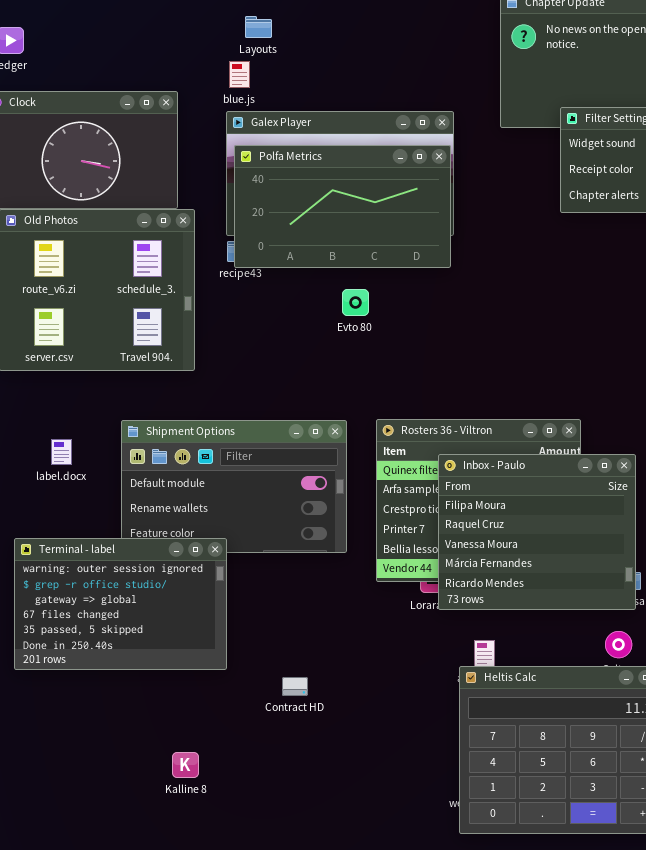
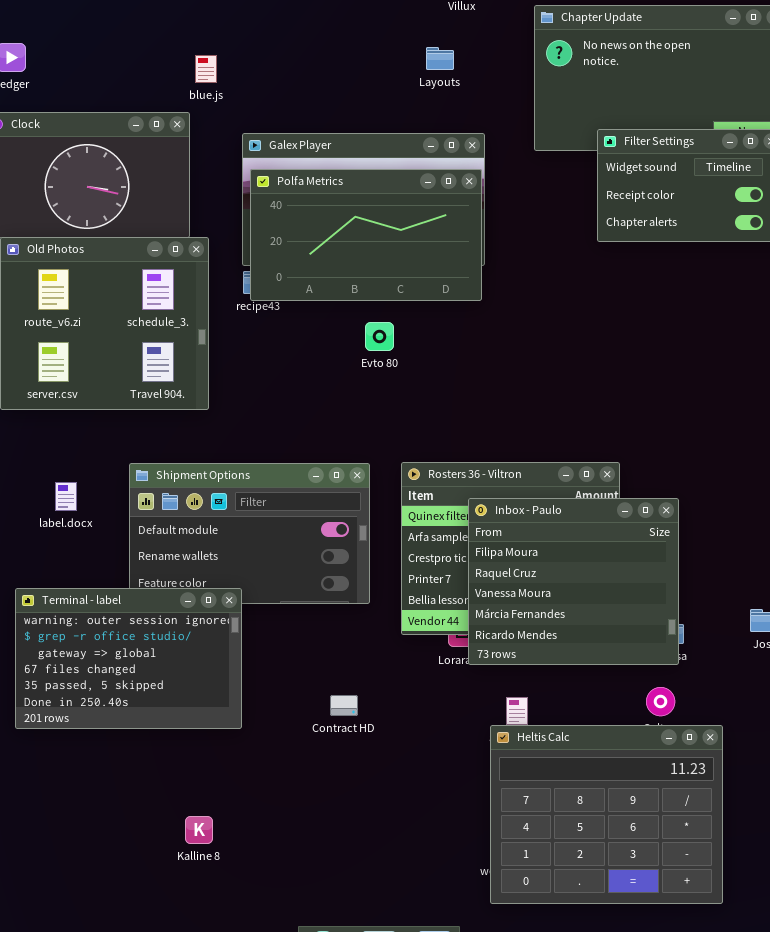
Layouts: [245,16,272,38] -> [426,47,454,70], moved
blue.js: [229,61,250,88] -> [195,55,217,83], moved
Contract HD: [282,677,308,696] -> [330,695,358,716], moved

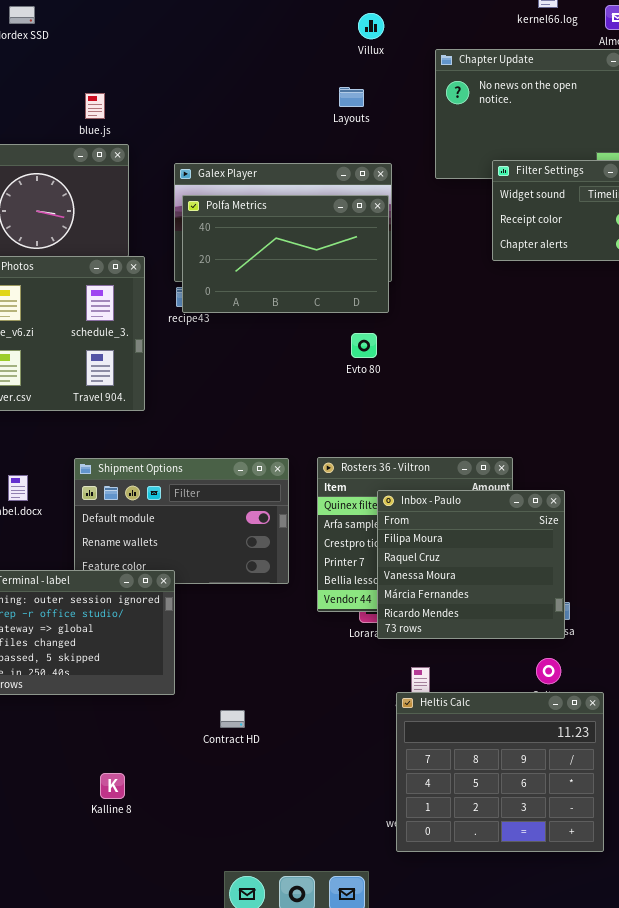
blue.js: [195,55,217,83] -> [85,93,105,119], moved
Evto 80: [365,322,394,351] -> [351,333,377,358], moved
Contract HD: [330,695,358,716] -> [220,710,245,728], moved
Kalline 8: [185,816,213,844] -> [100,773,125,799], moved

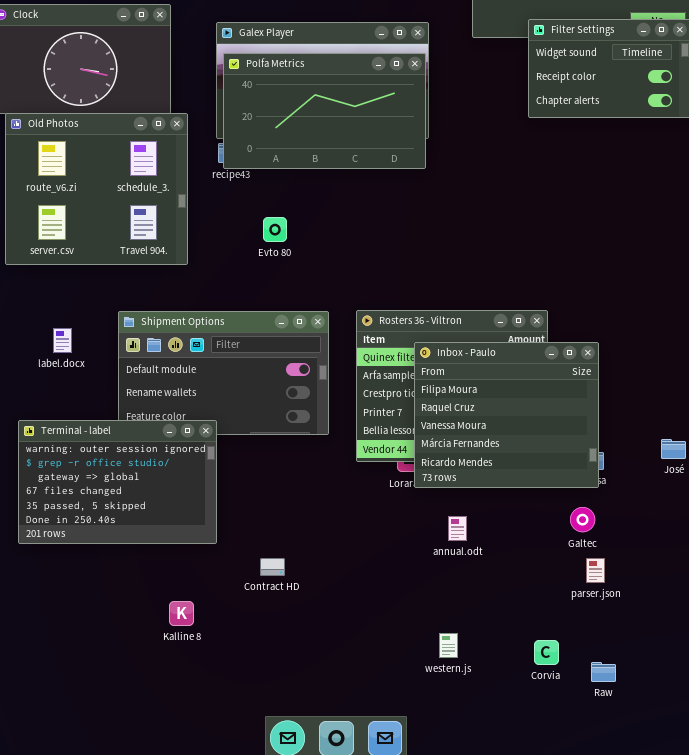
Evto 80: [351,333,377,358] -> [263,217,287,242], moved
Heltis Calc: [396,692,604,852] -> none, closed
Kalline 8: [100,773,125,799] -> [169,601,194,626], moved

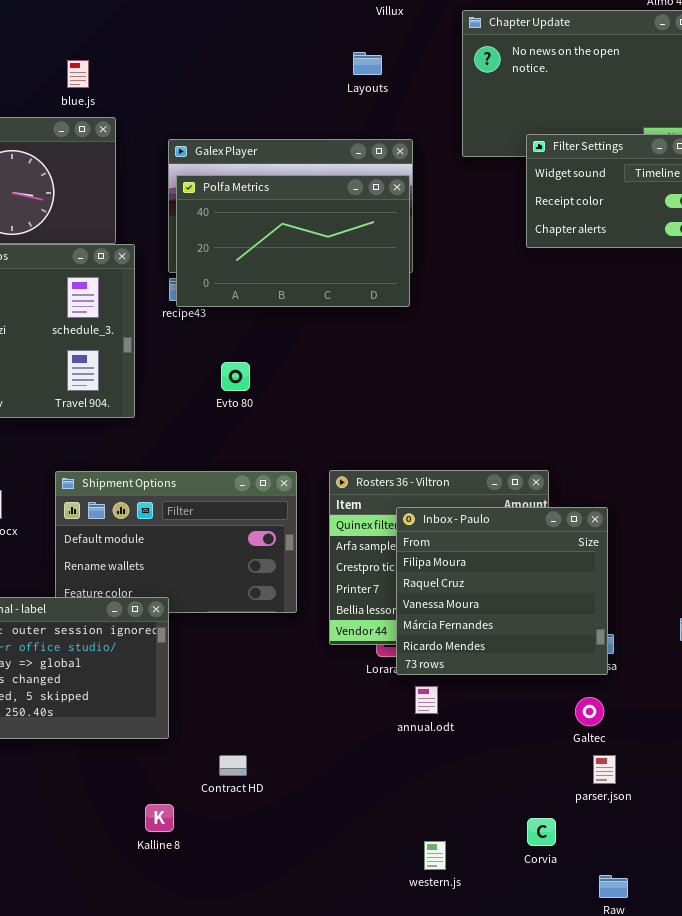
annual.odt: [448,516,467,541] -> [415,686,438,714], moved
Kalline 8: [169,601,194,626] -> [145,804,174,832], moved
Corvia: [534,640,559,665] -> [527,818,556,846], moved

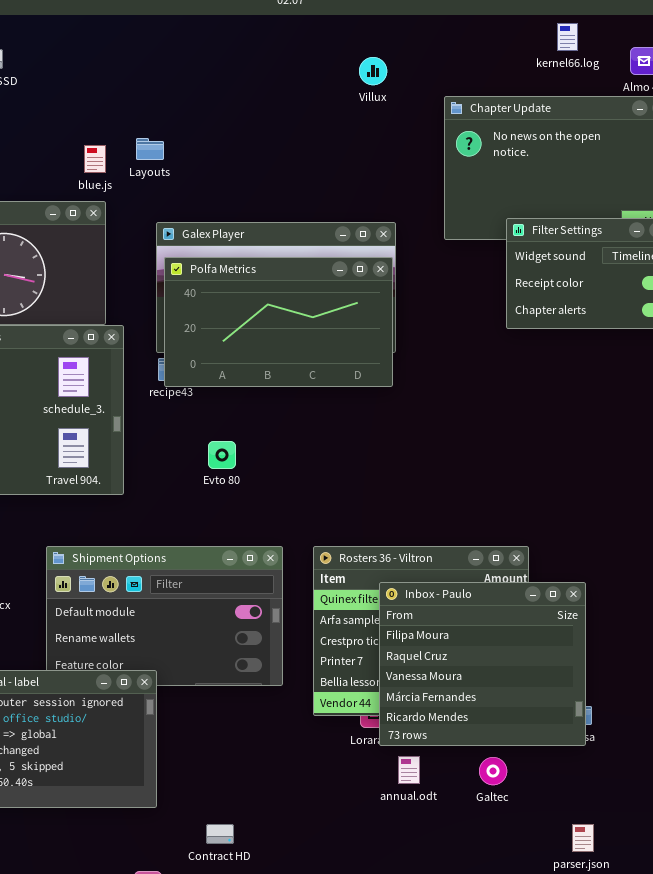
Layouts: [353,52,382,75] -> [136,138,164,160], moved
blue.js: [67,60,89,88] -> [84,145,106,173], moved
Galtec: [575,697,604,726] -> [479,757,507,785], moved

